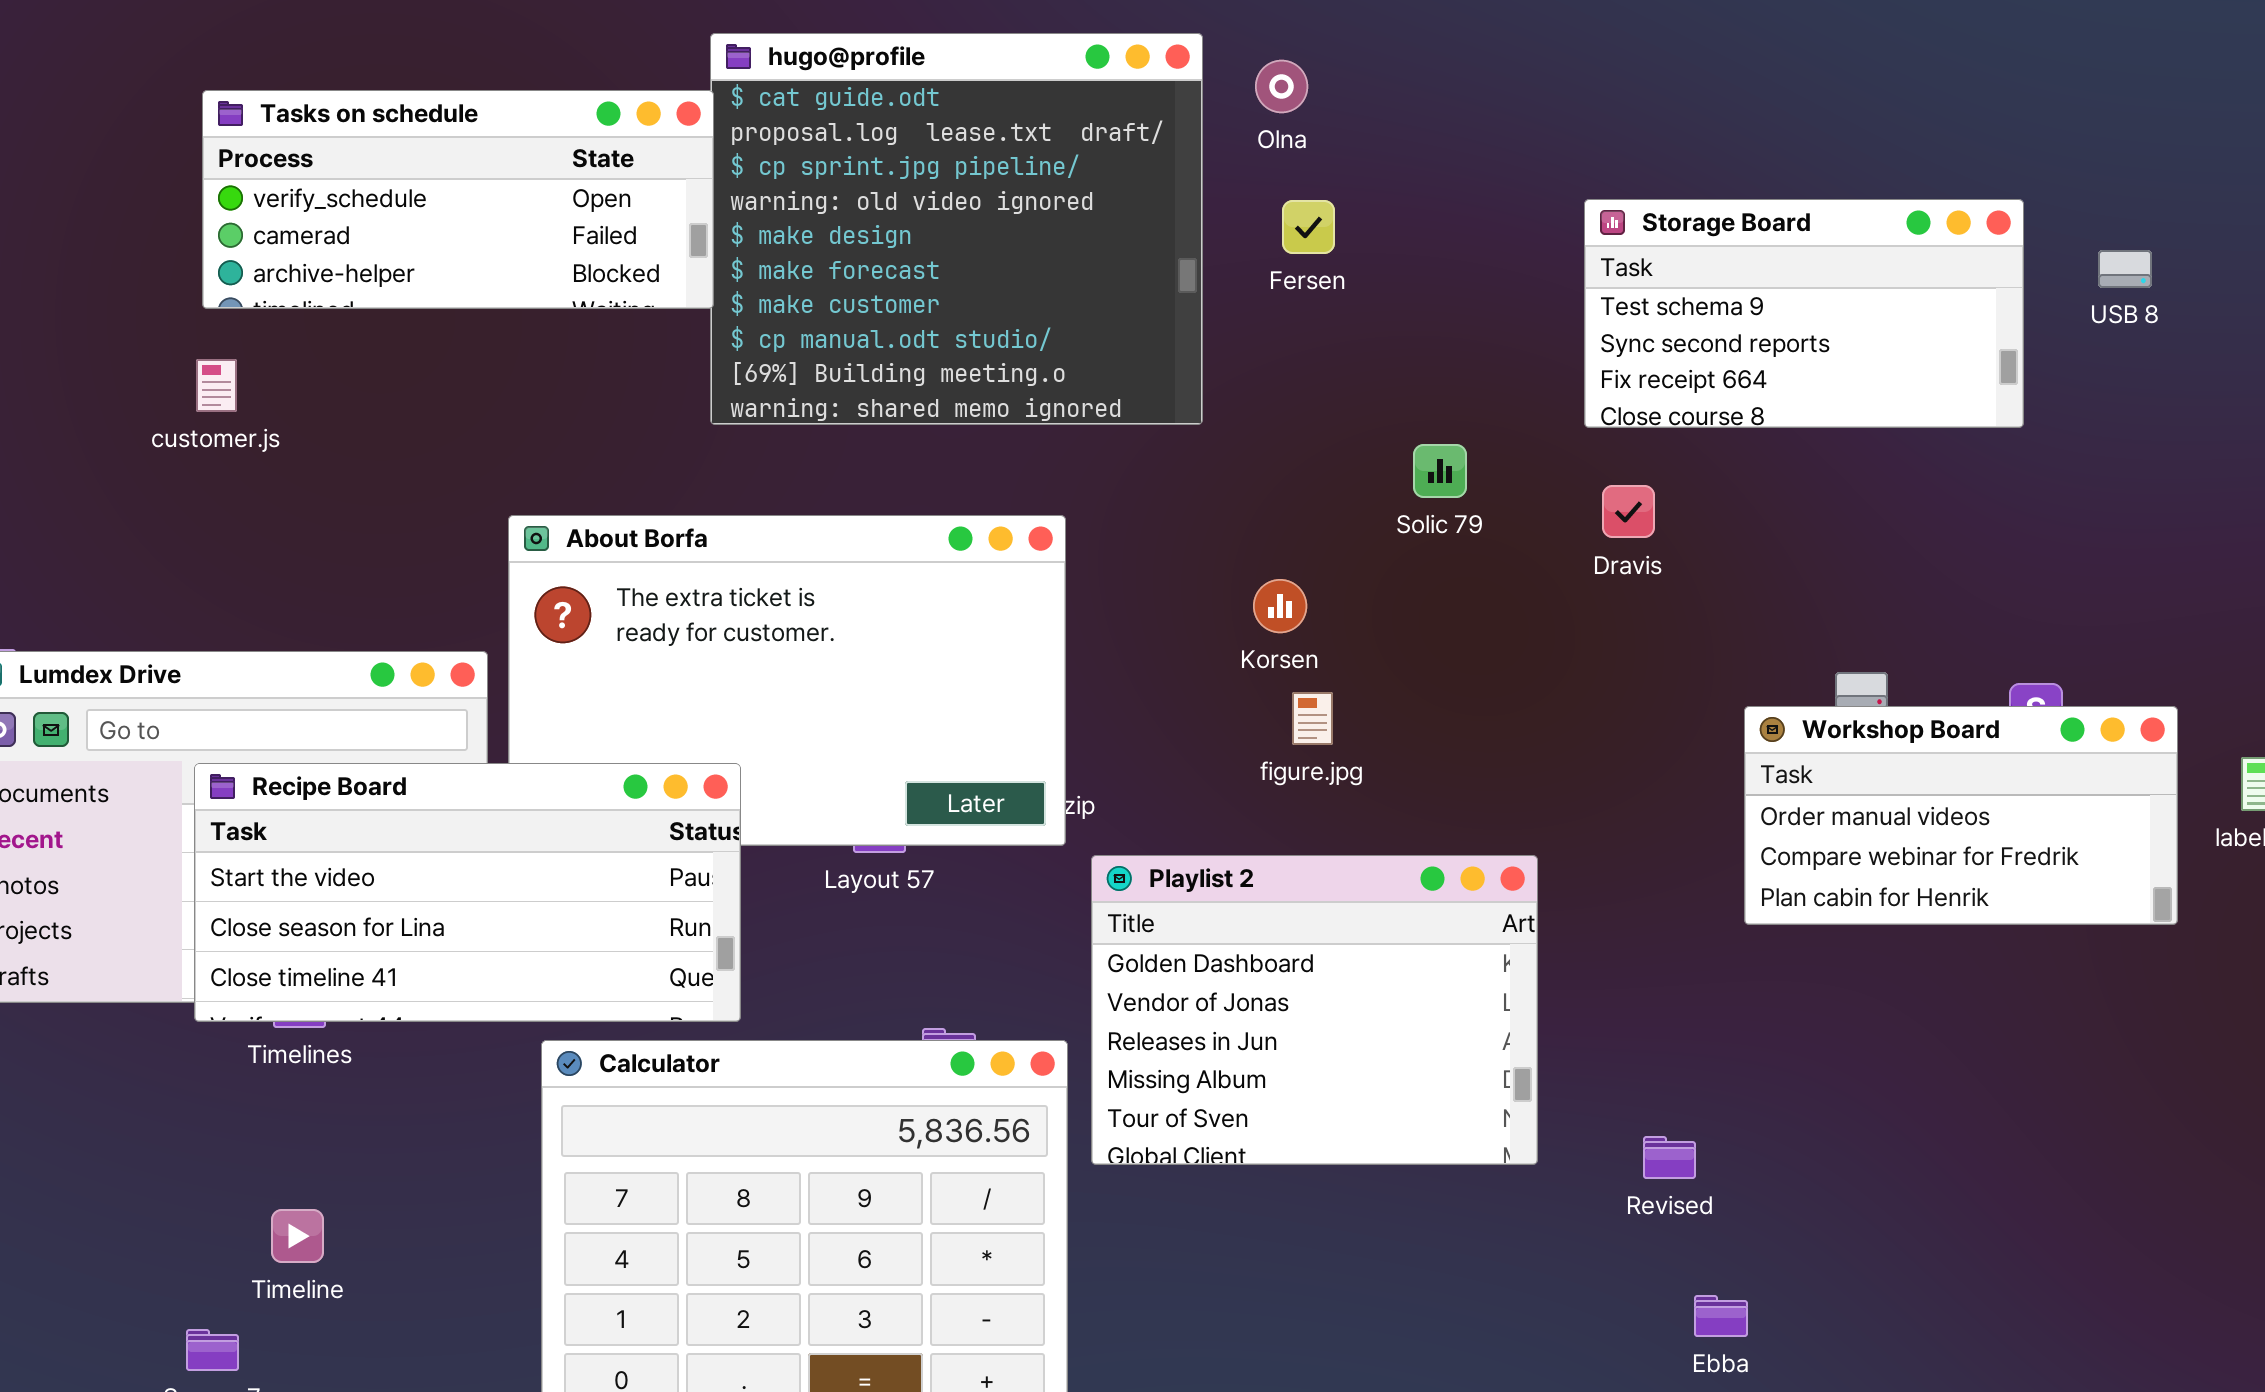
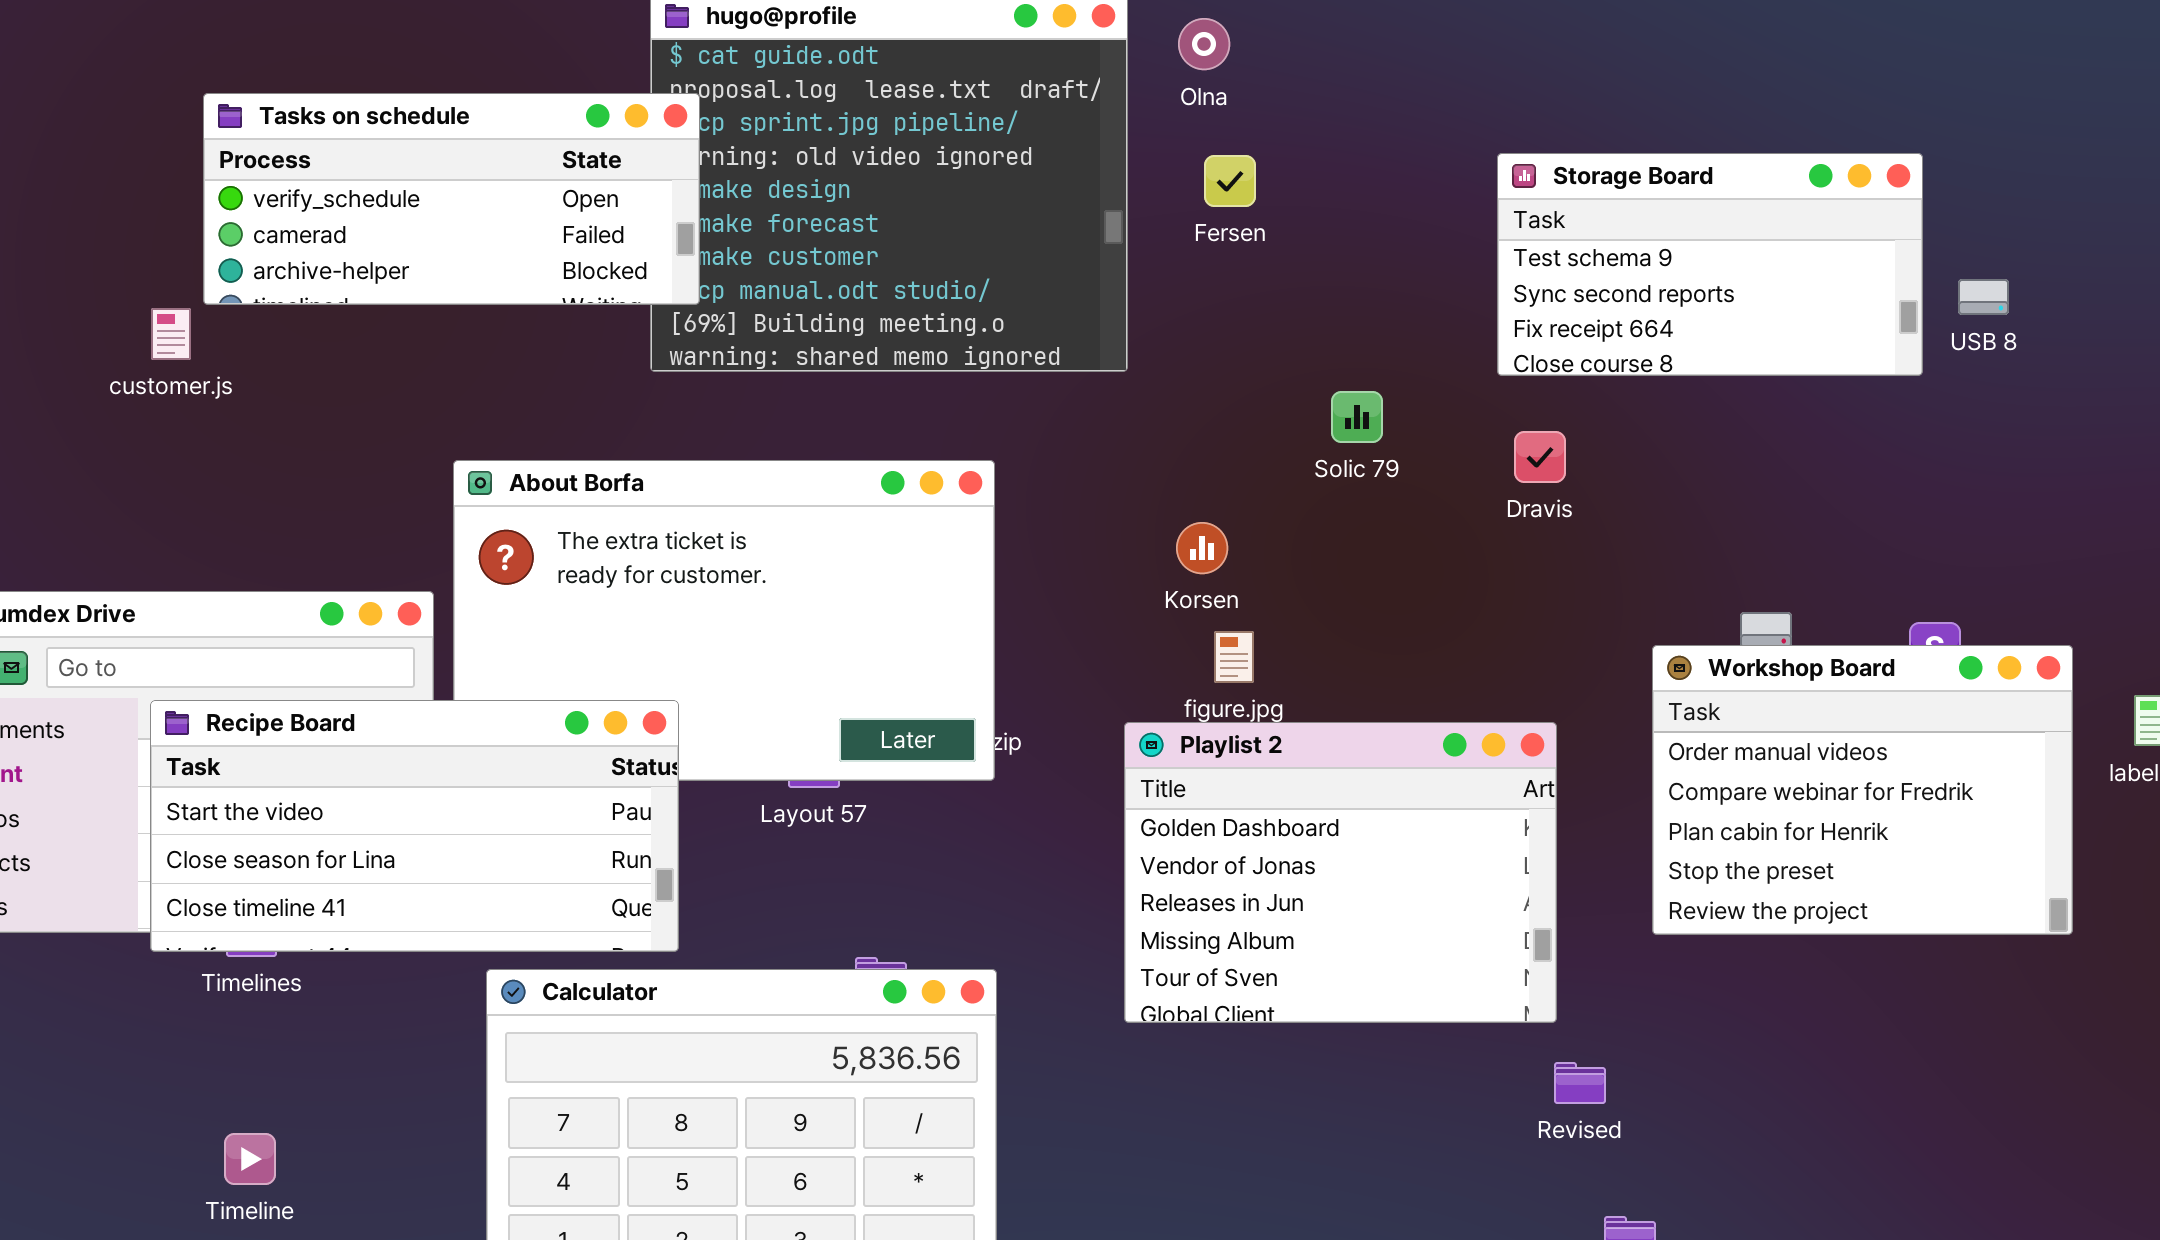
Tasks on schedule: [202,90,714,309] -> [203,93,700,305], moved
USB 8: [2098,250,2152,288] -> [1958,279,2009,315], moved
Workshop Board: [1744,706,2178,925] -> [1652,645,2073,935], resized
Playlist 2: [1091,855,1538,1165] -> [1124,722,1557,1023], moved

